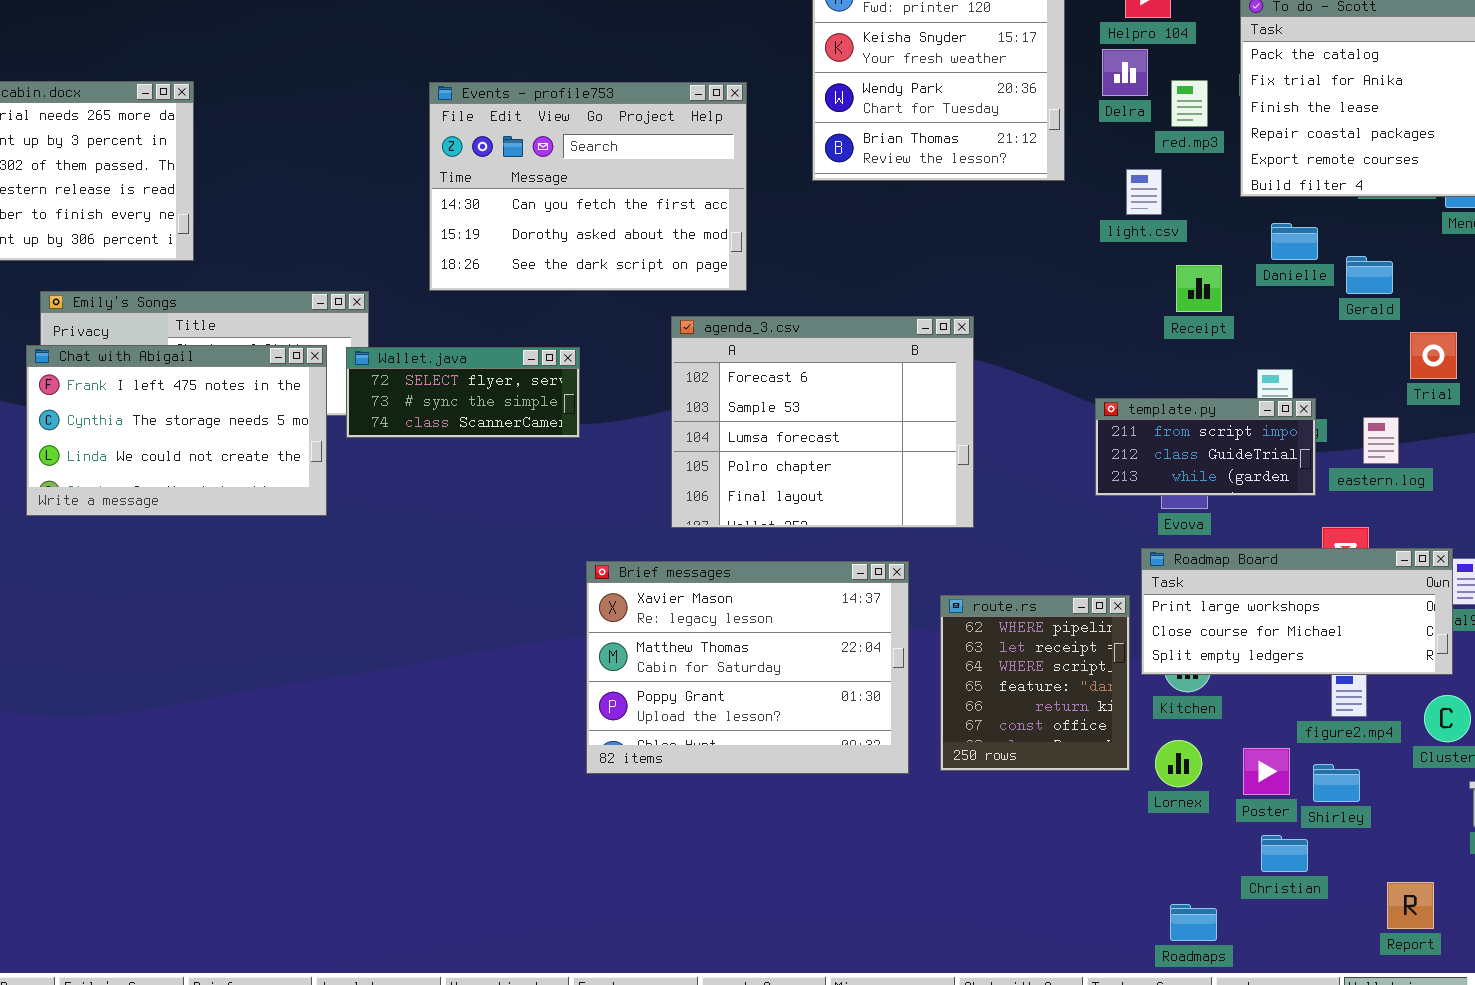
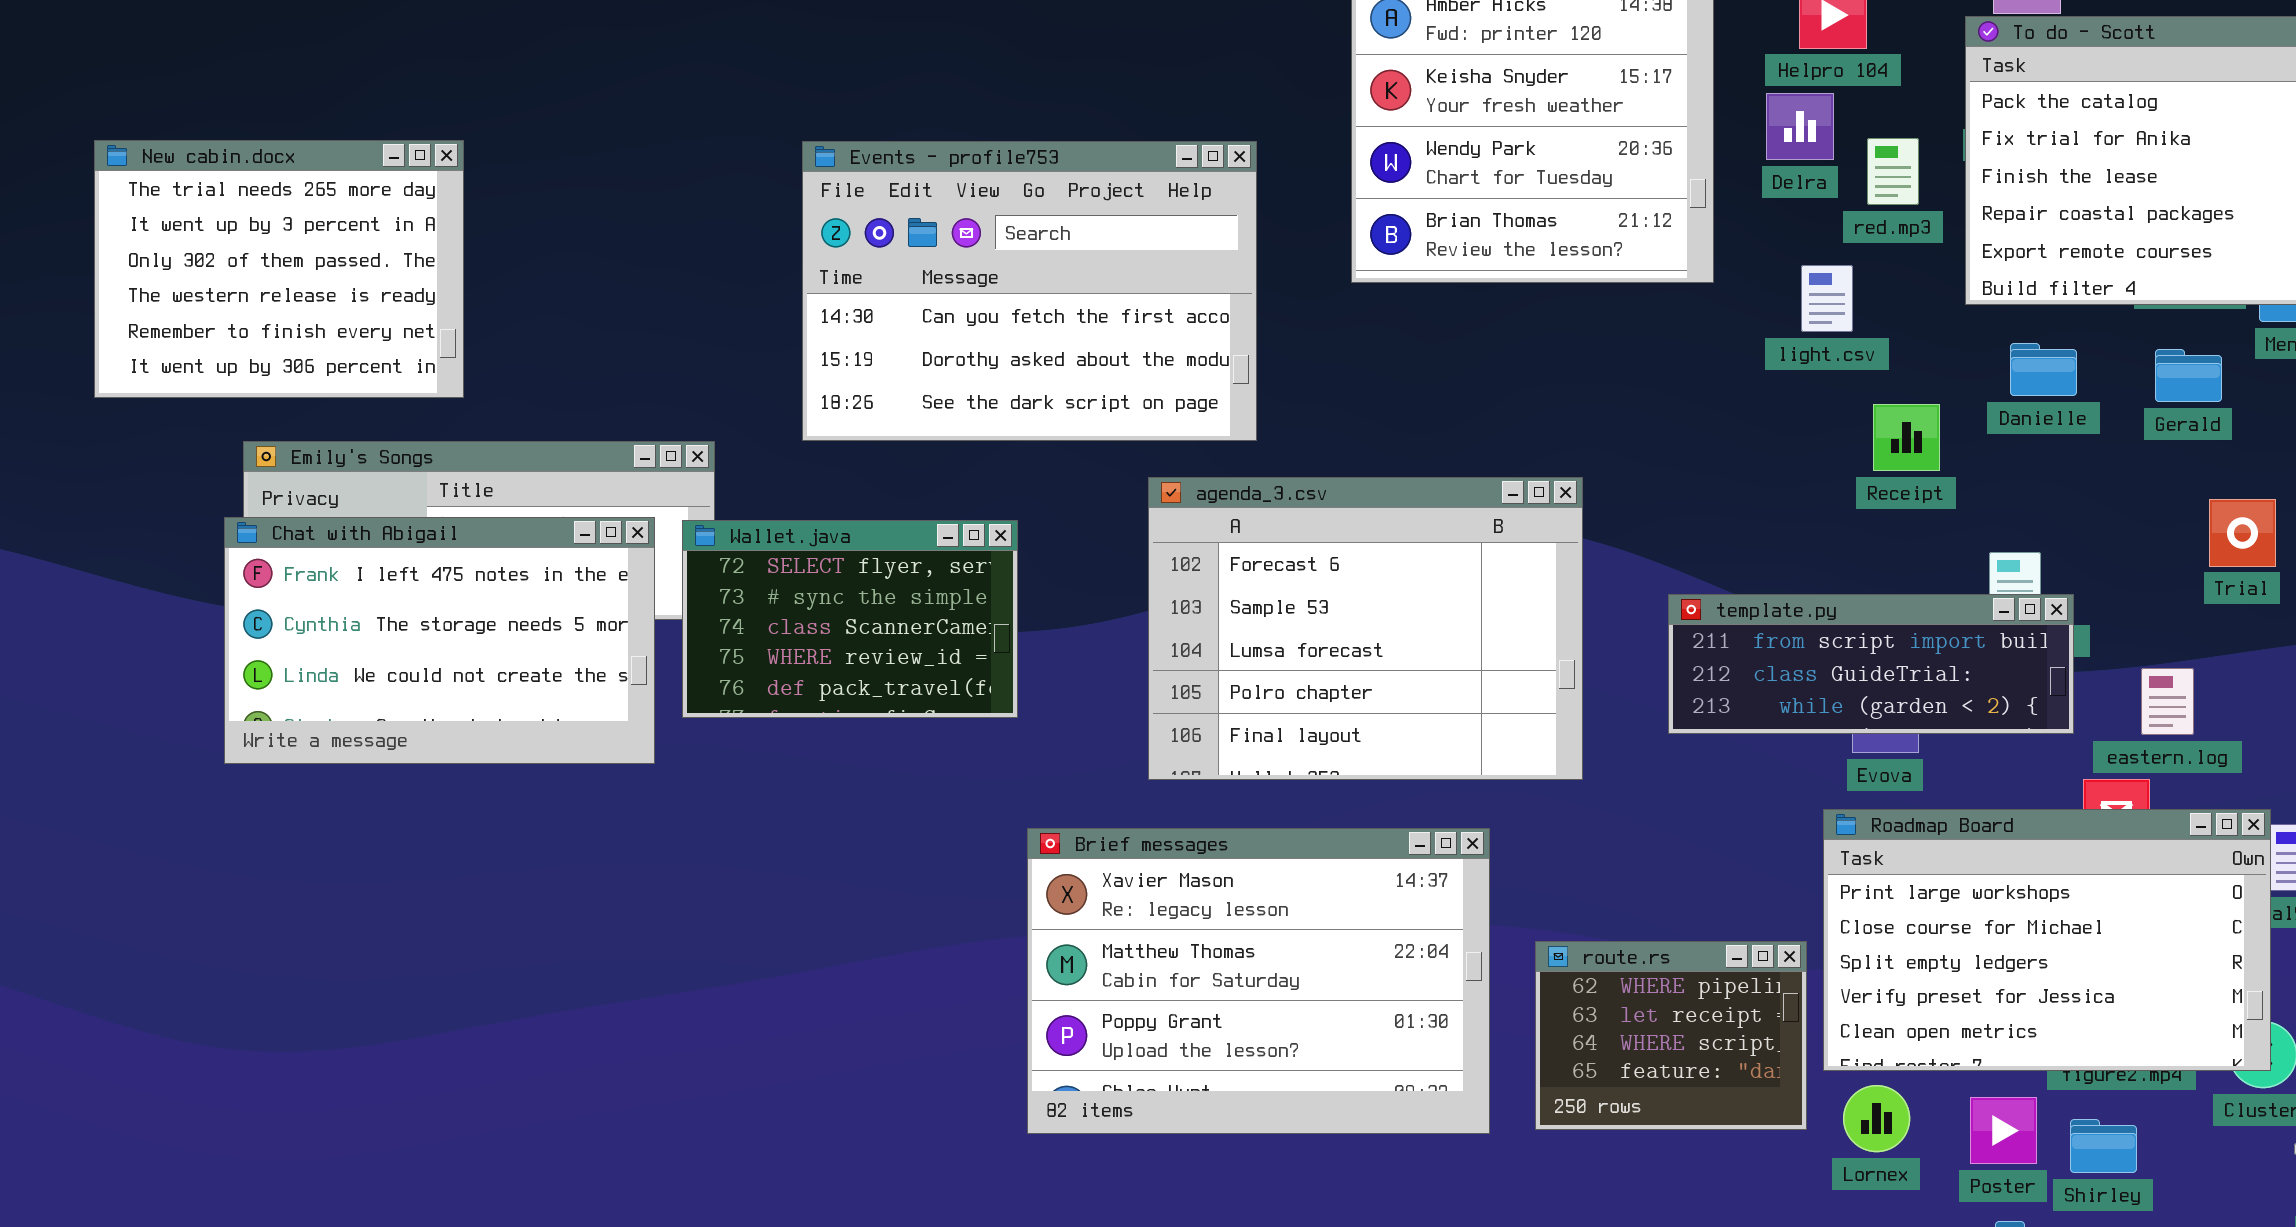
Gerald: [1346,256,1393,294] -> [2155,349,2222,402], moved
Wallet.java: [346,347,580,438] -> [682,520,1018,718], resized
template.py: [1095,398,1316,496] -> [1668,594,2074,734], resized
eastern.log: [1363,417,1399,464] -> [2141,668,2194,735], moved
Roadmap Board: [1141,548,1453,675] -> [1823,809,2271,1071], resized
route.rs: [940,595,1130,771] -> [1535,941,1807,1130], resized

